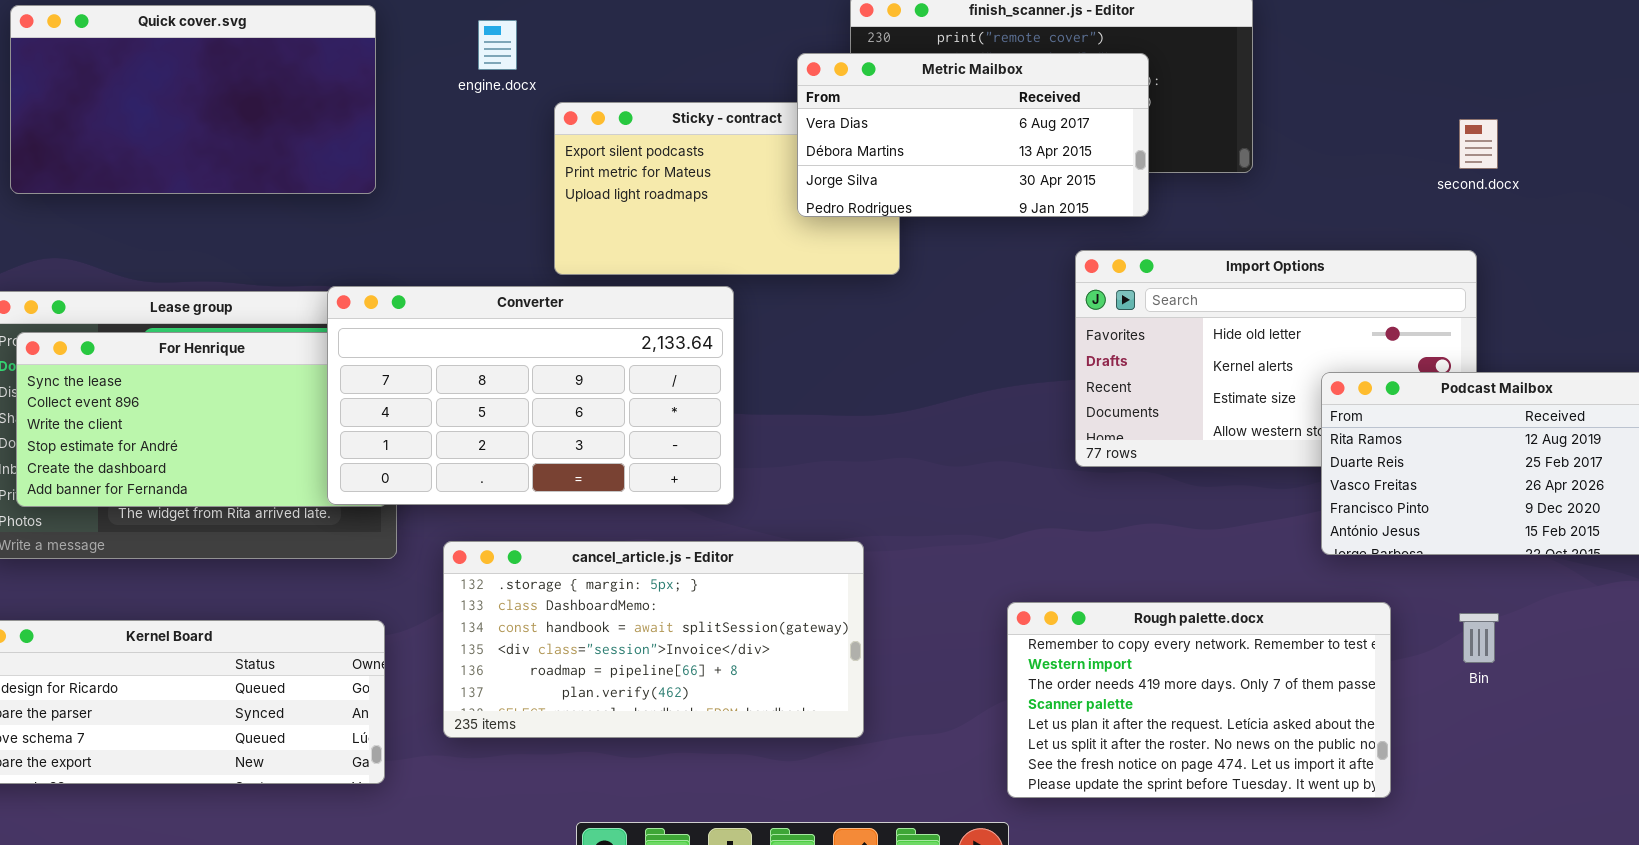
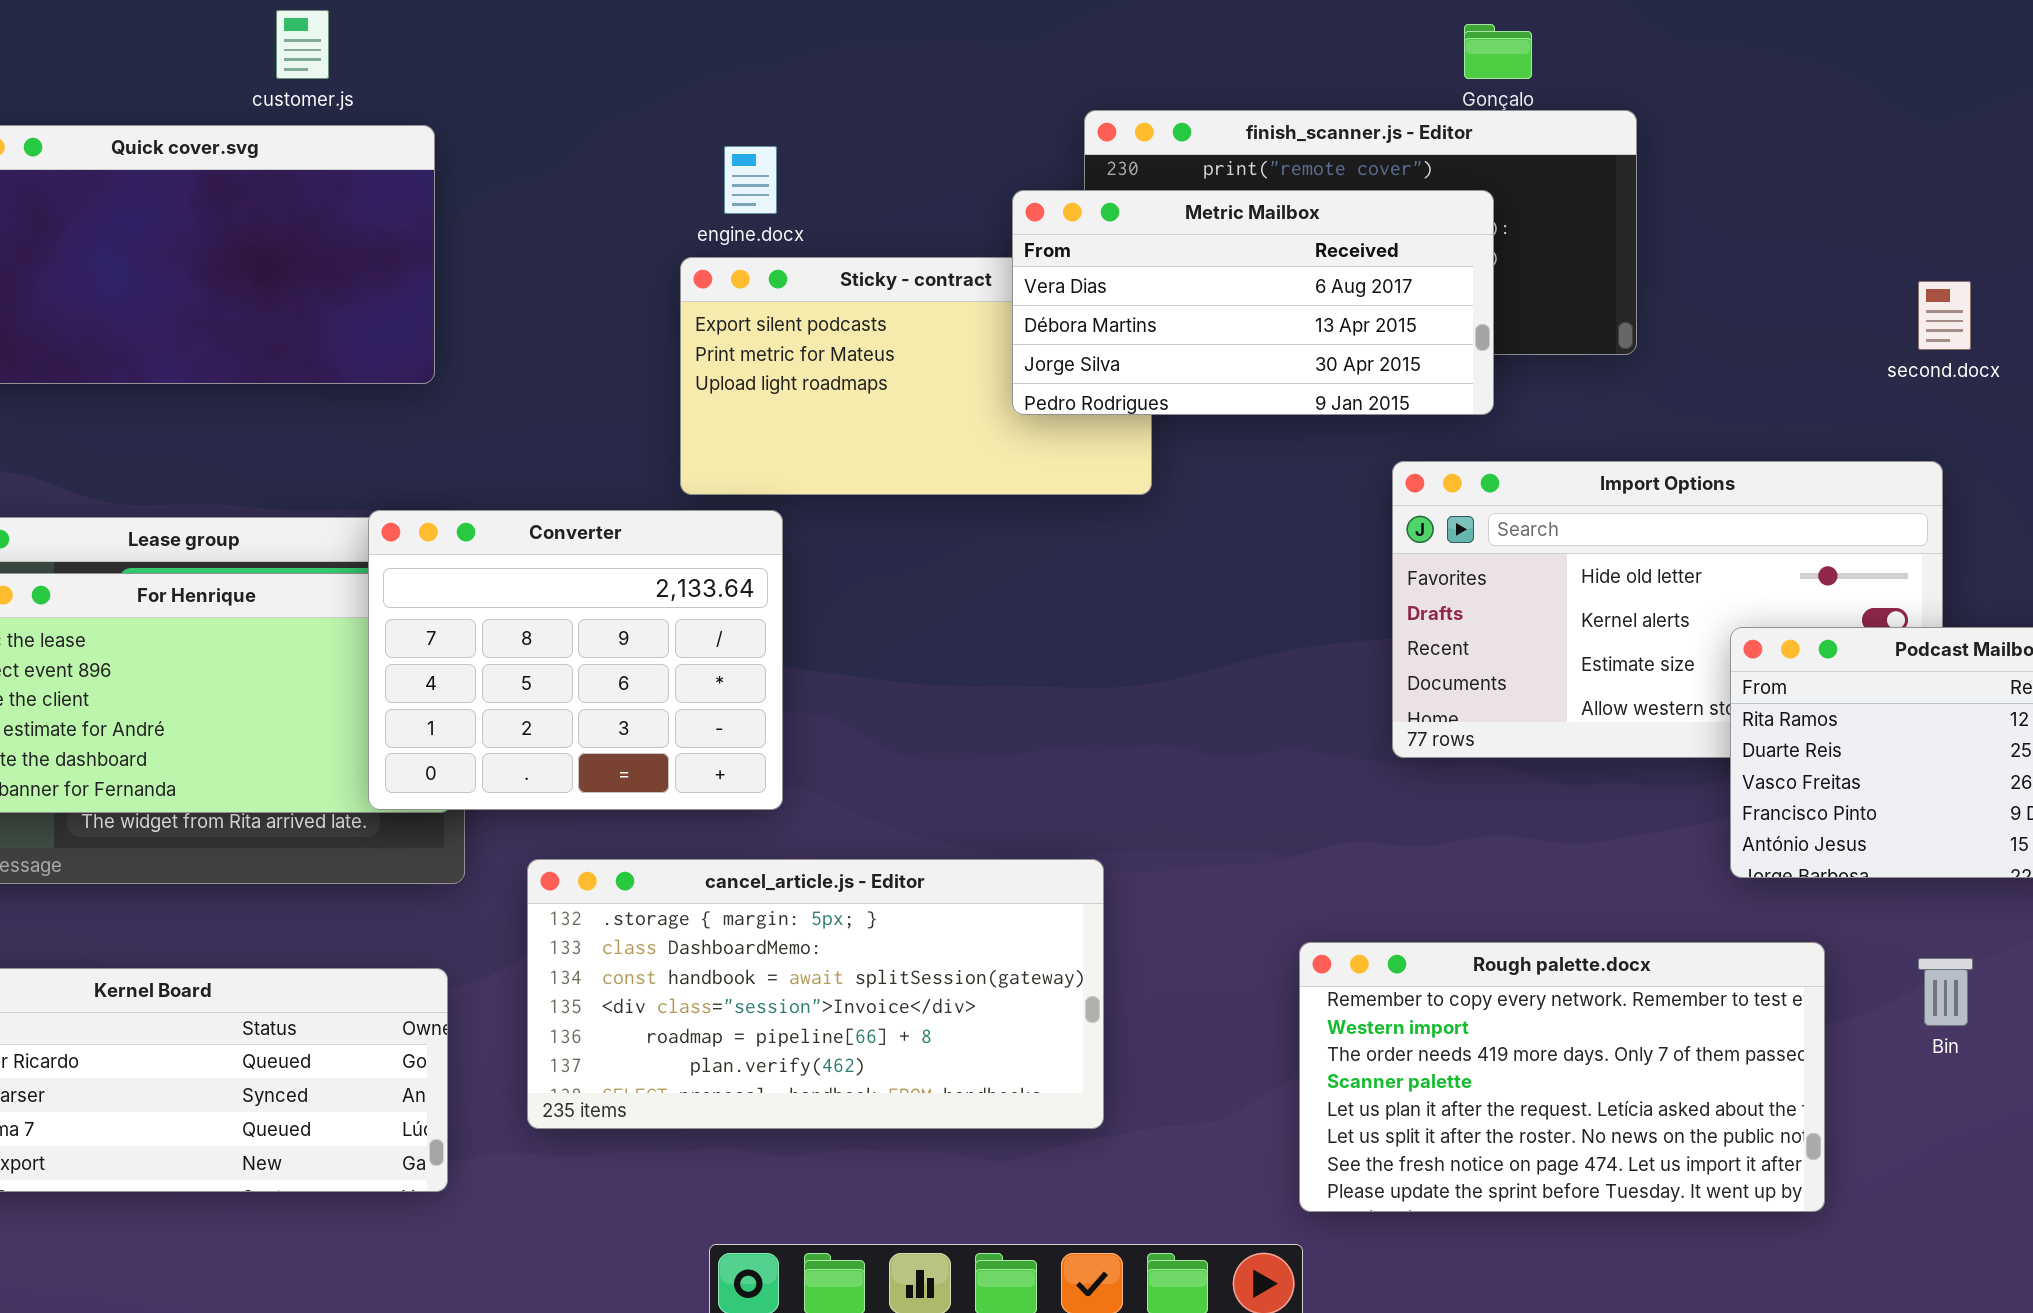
engine.docx: [478,20,517,70] -> [724,146,777,214], moved
Converter: [327,286,734,505] -> [368,510,783,810], resized

